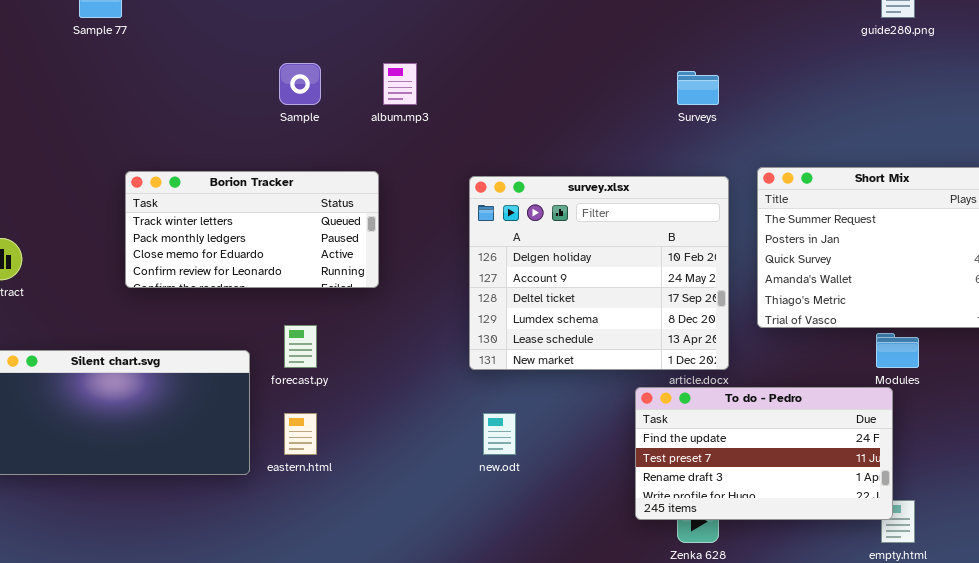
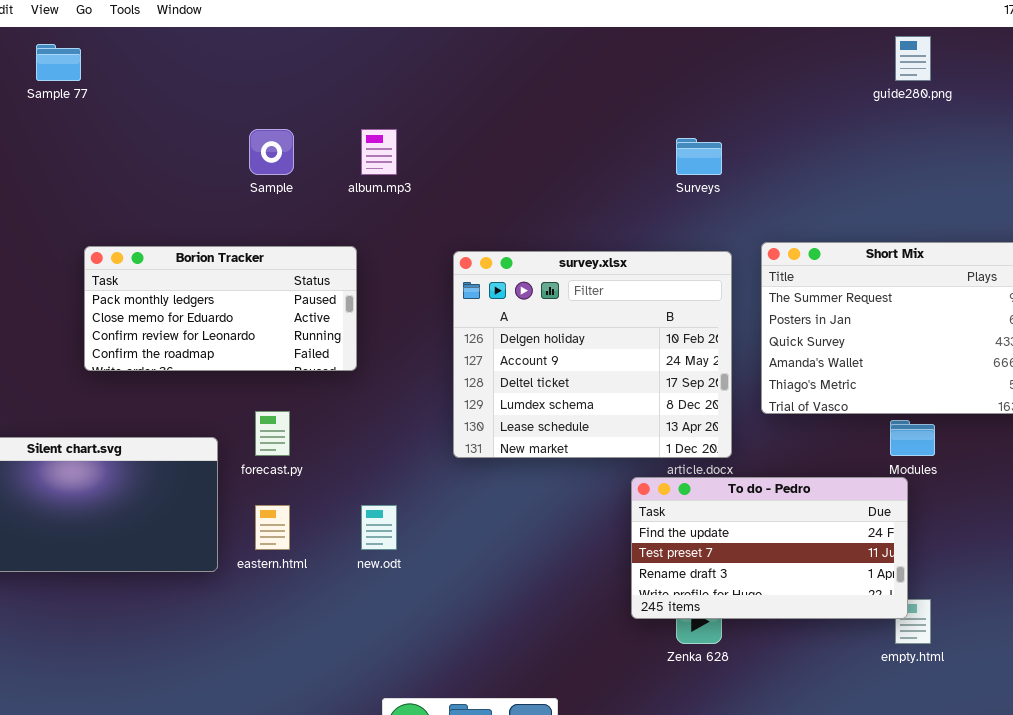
Borion Tracker: [125,171,379,288] -> [84,246,357,371], scrolled down 1 row
new.odt: [483,413,516,455] -> [361,505,397,550], moved

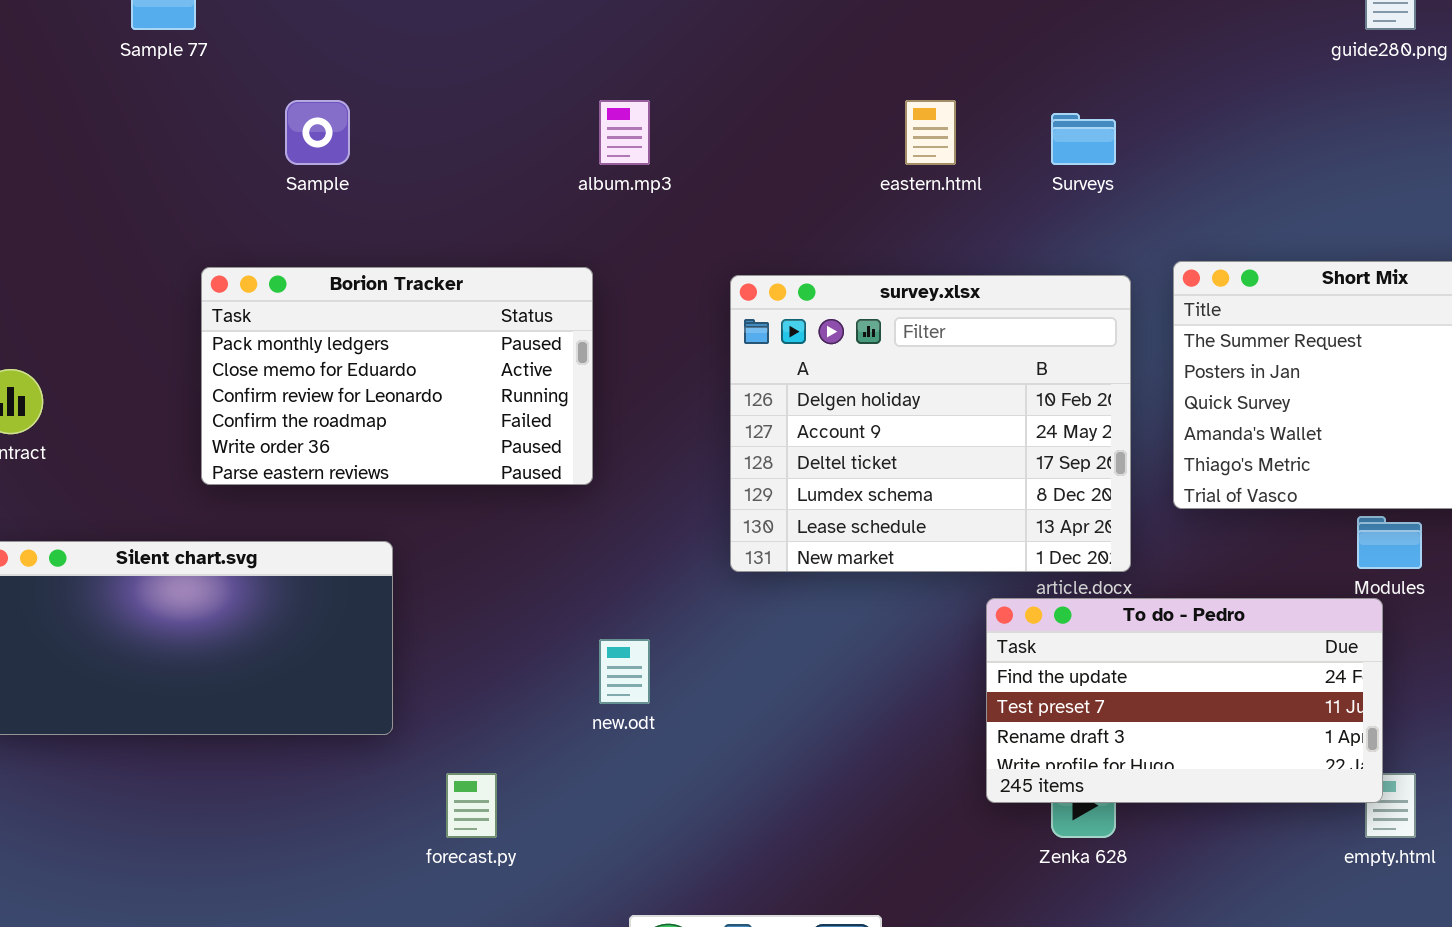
Sample: [249,129,294,175] -> [285,100,350,165], moved
Borion Tracker: [84,246,357,371] -> [201,267,593,485], resized
forecast.py: [255,411,290,456] -> [446,773,497,838], moved
eastern.html: [255,505,290,550] -> [905,100,956,165], moved

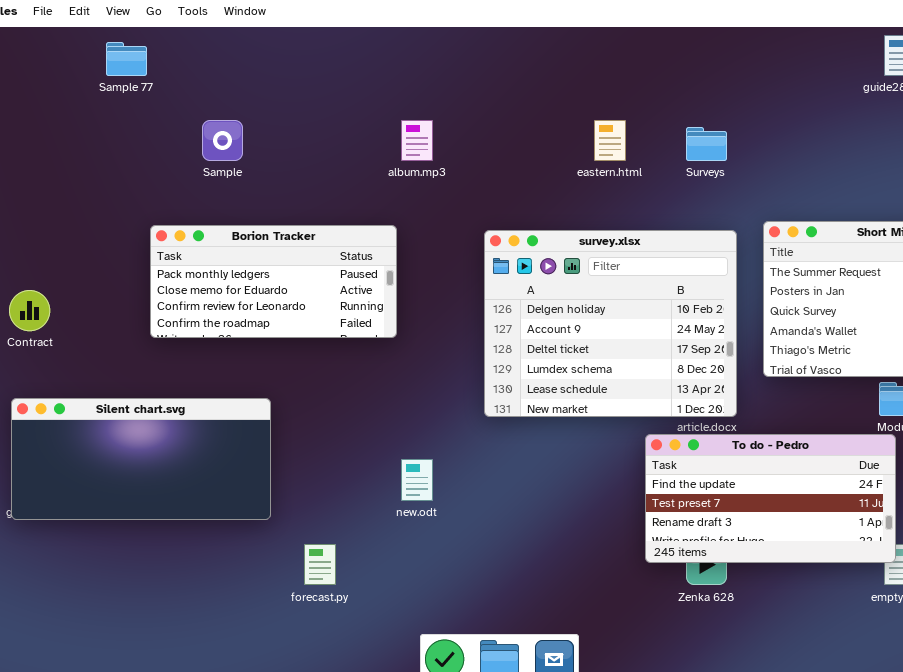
Borion Tracker: [201,267,593,485] -> [150,225,397,338], resized

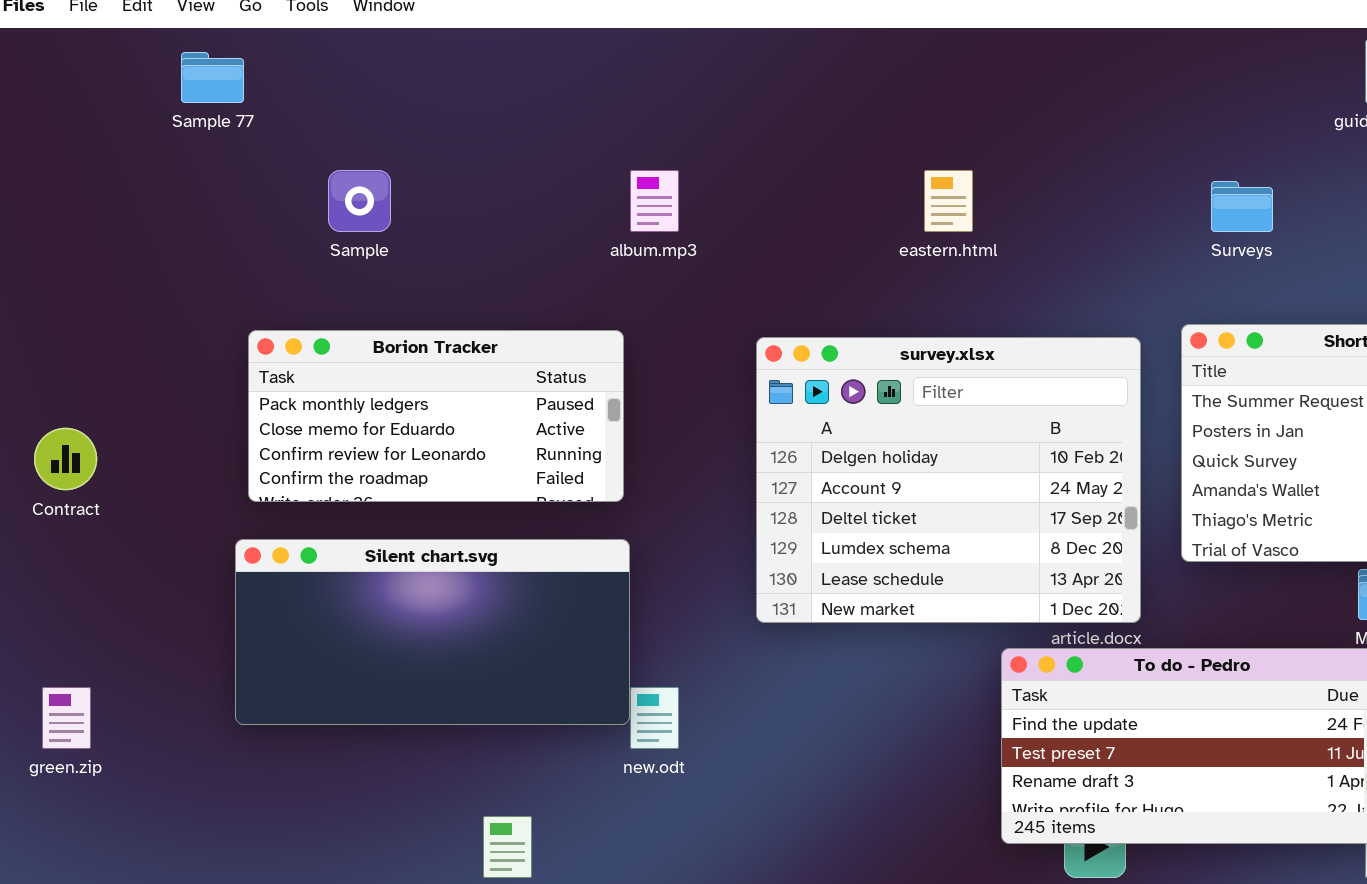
Surveys: [686,127,727,161] -> [1211,181,1273,232], moved
Silent chart.svg: [11,398,271,520] -> [235,539,630,725], moved

